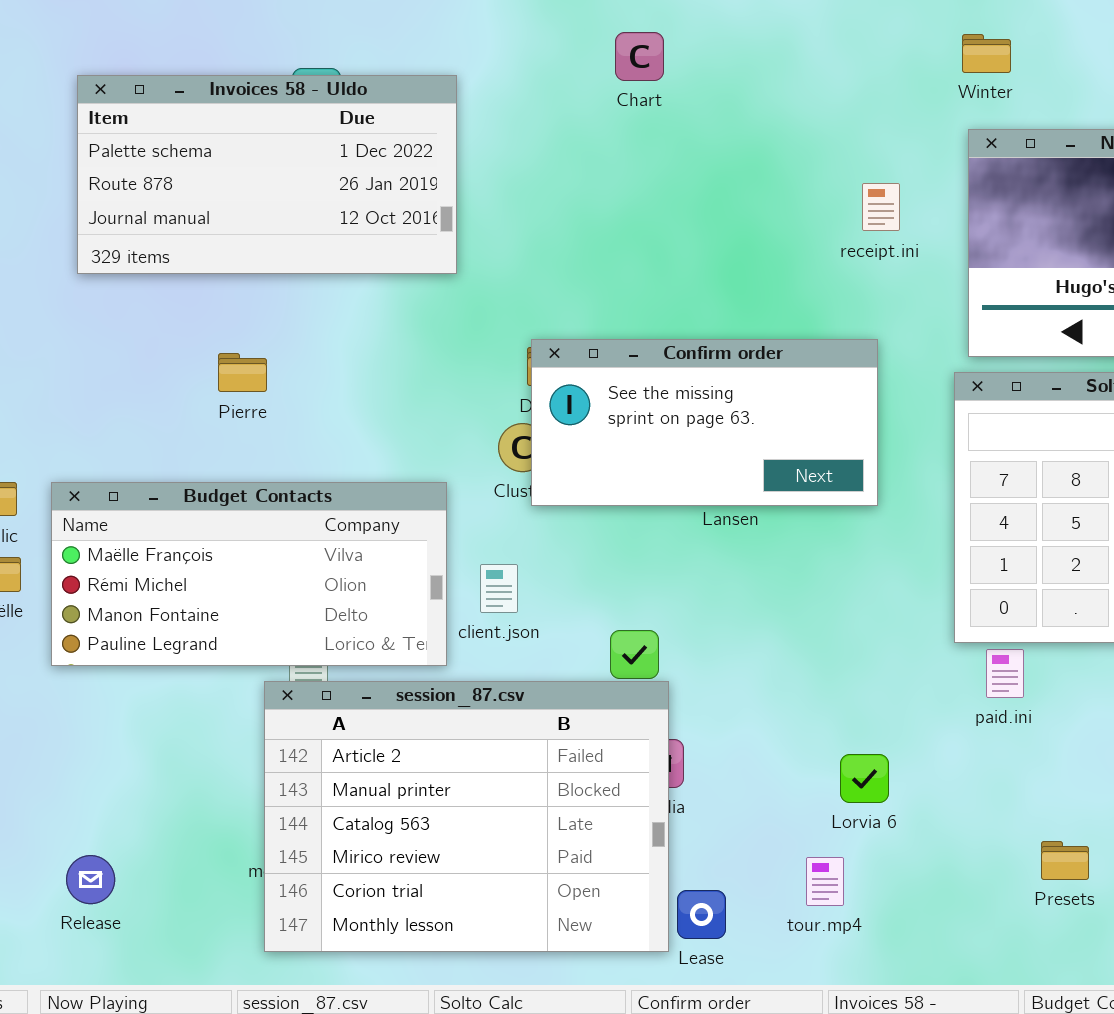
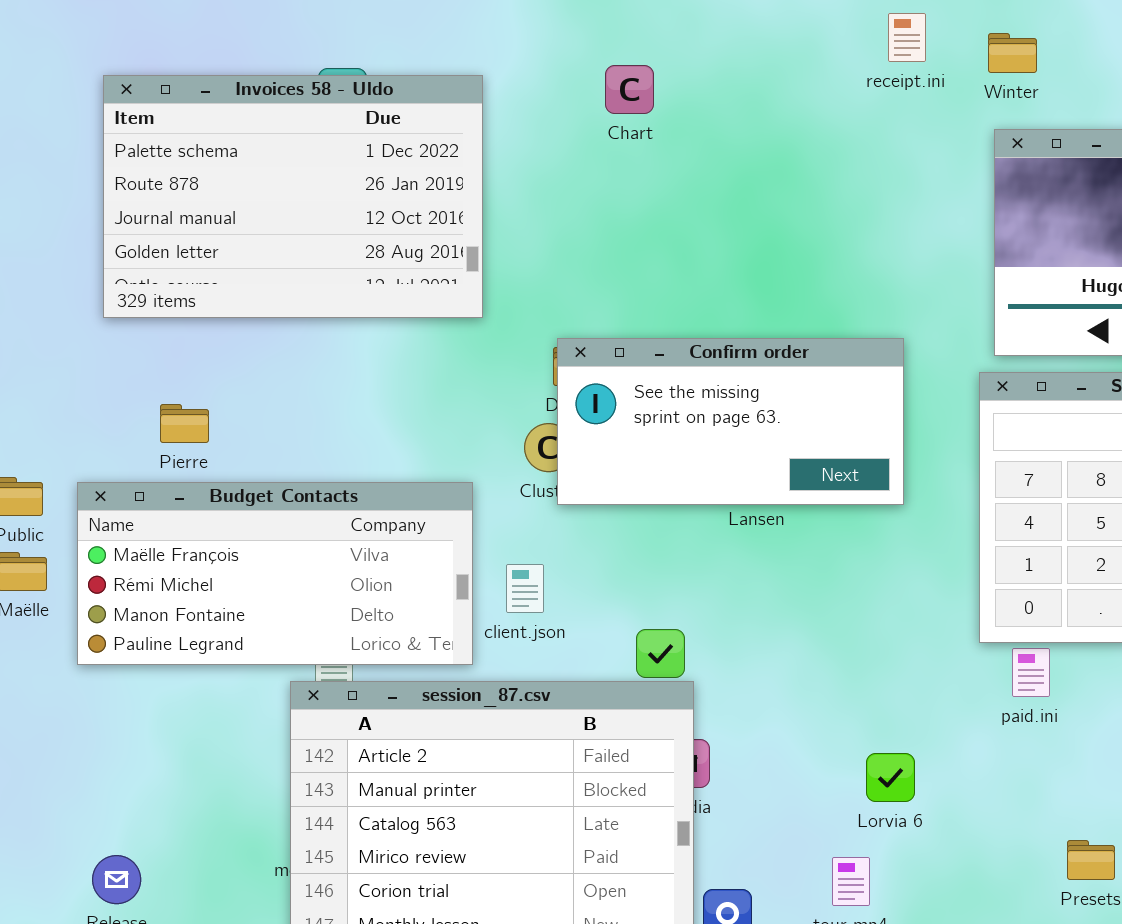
Chart: [615,32,664,81] -> [605,65,654,114], moved
Invoices 58 - Uldo: [77,75,457,274] -> [103,75,483,318], resized
receipt.ini: [862,183,900,231] -> [888,13,926,62], moved
Pierre: [218,353,267,392] -> [160,404,209,443], moved

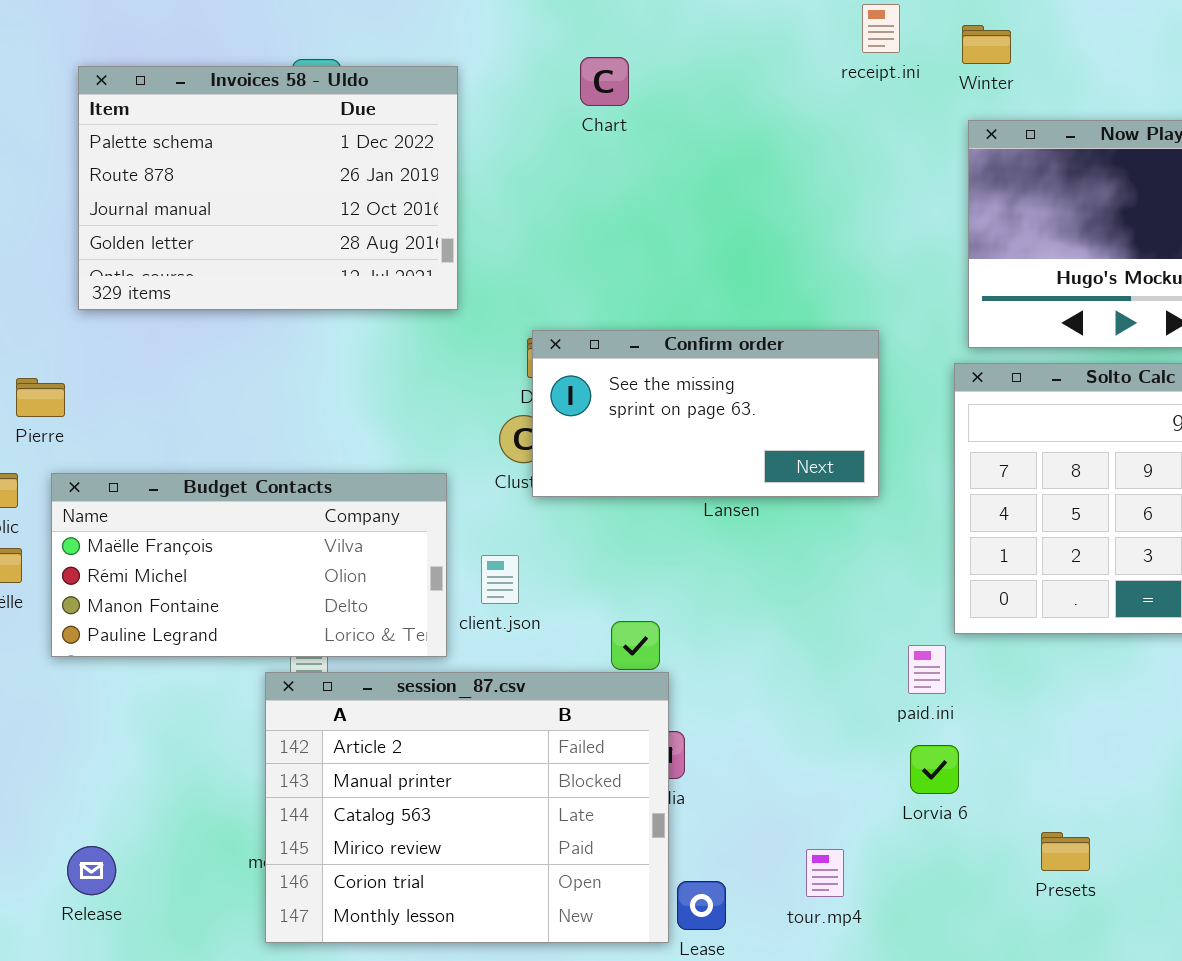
Pierre: [160,404,209,443] -> [16,378,65,417], moved
paid.ini: [1012,648,1050,697] -> [908,645,946,694], moved
Lorvia 6: [866,753,915,802] -> [910,745,959,794], moved

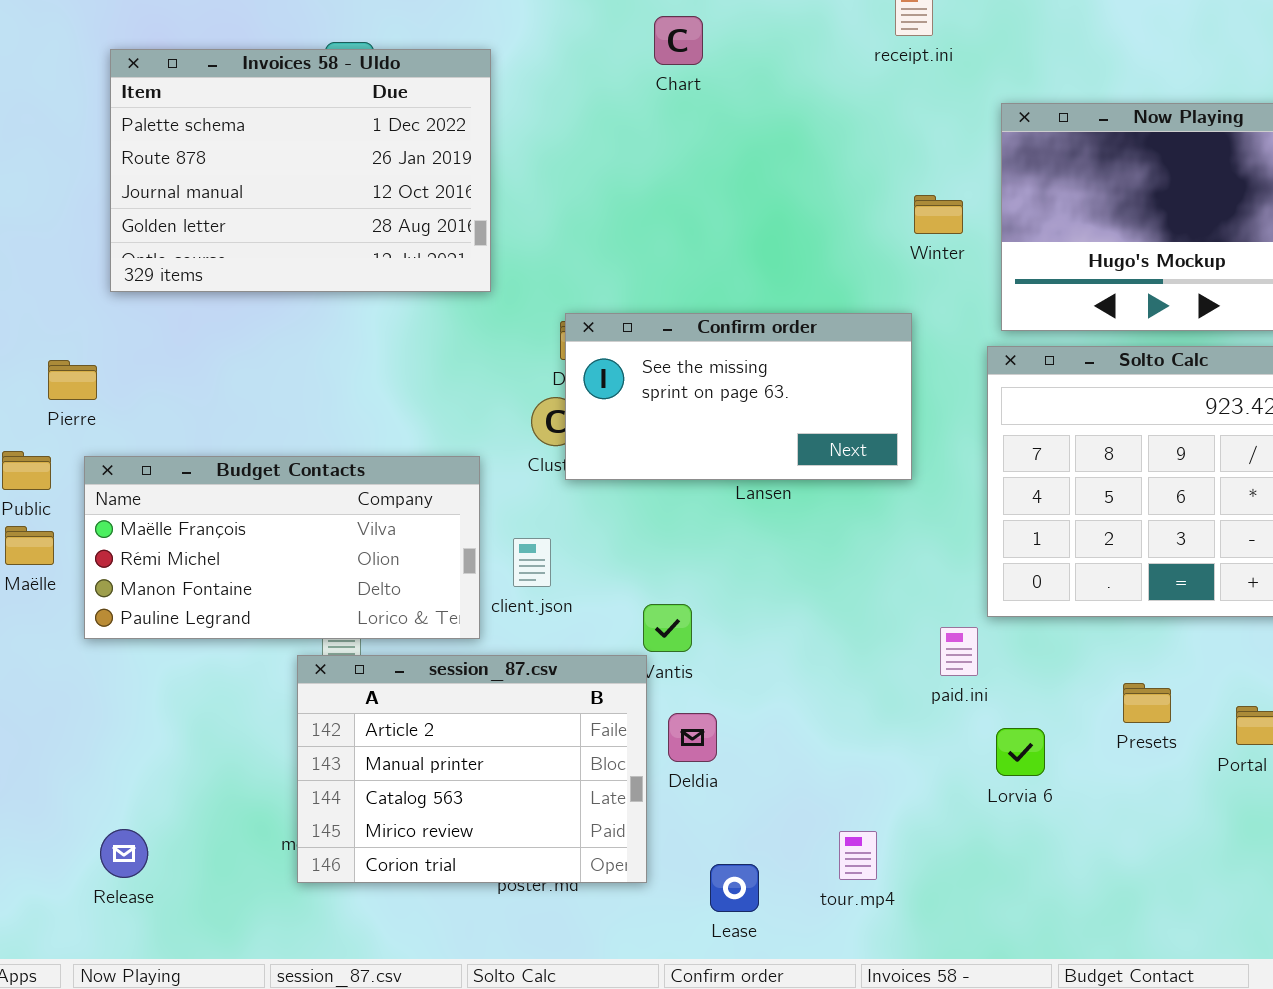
Winter: [962,25,1011,64] -> [914,195,963,234], moved
Chart: [580,57,629,106] -> [654,16,703,65], moved
session_87.csv: [265,672,669,943] -> [297,655,647,883], resized
Lorvia 6: [910,745,959,794] -> [996,728,1045,776], moved
Presets: [1041,832,1090,871] -> [1123,683,1171,723], moved

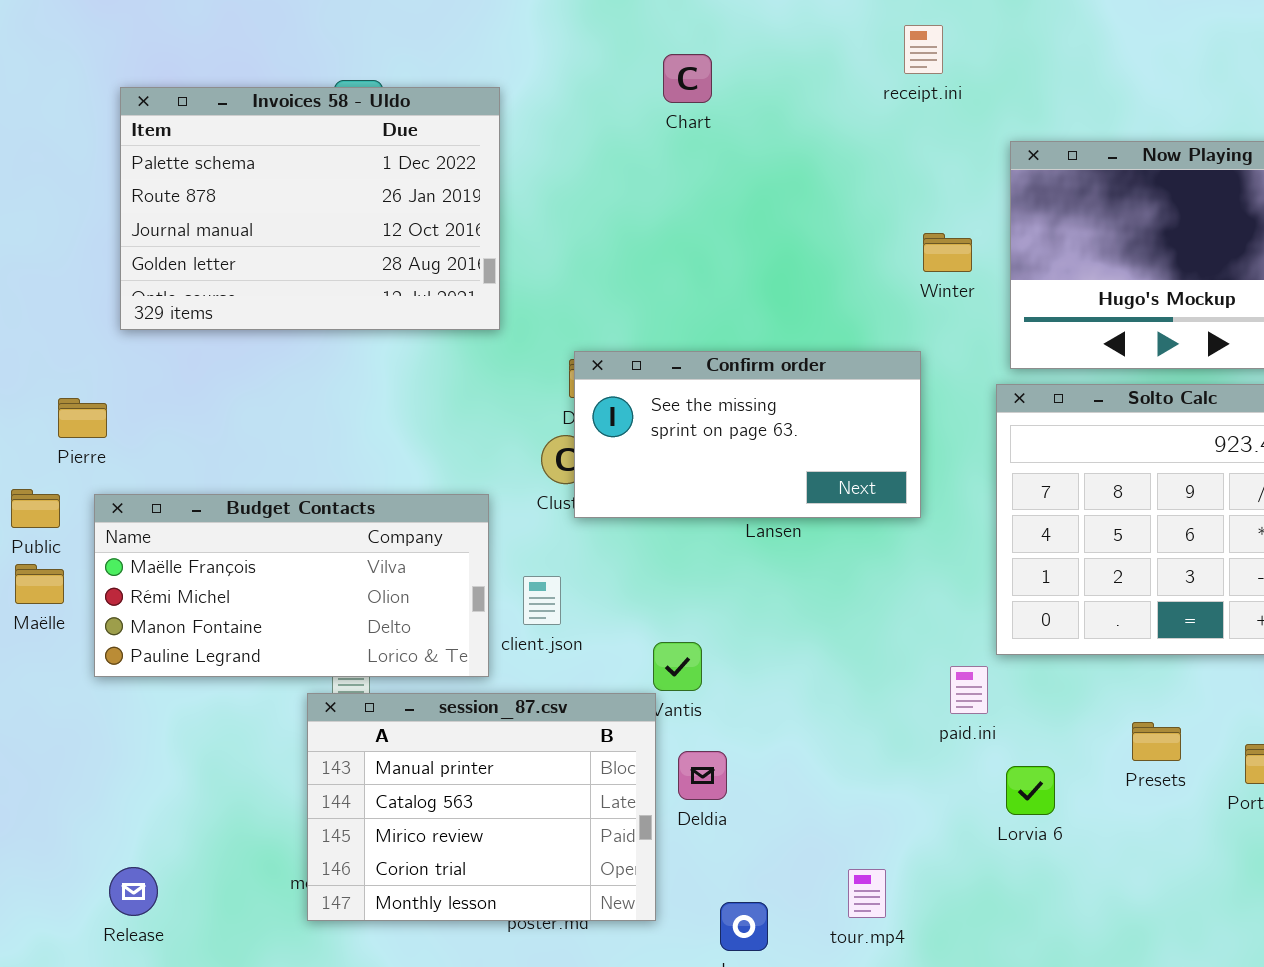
session_87.csv: [297,655,647,883] -> [307,693,656,921], scrolled down 1 row

